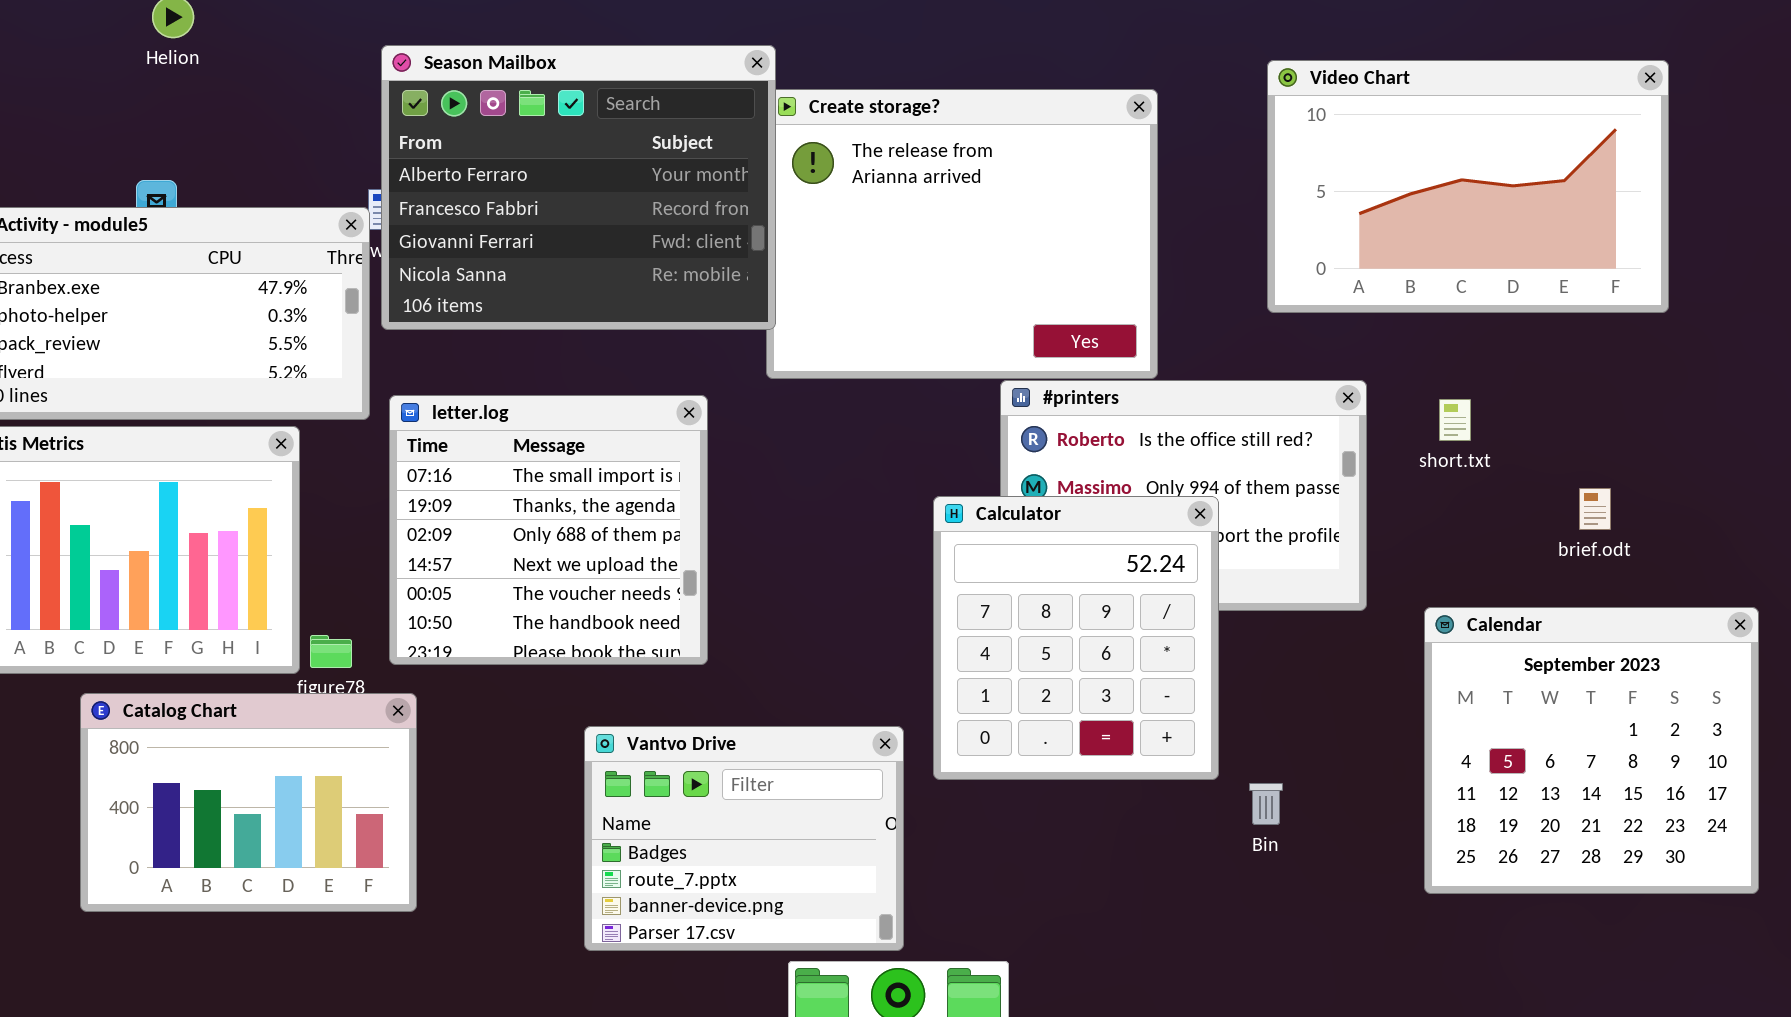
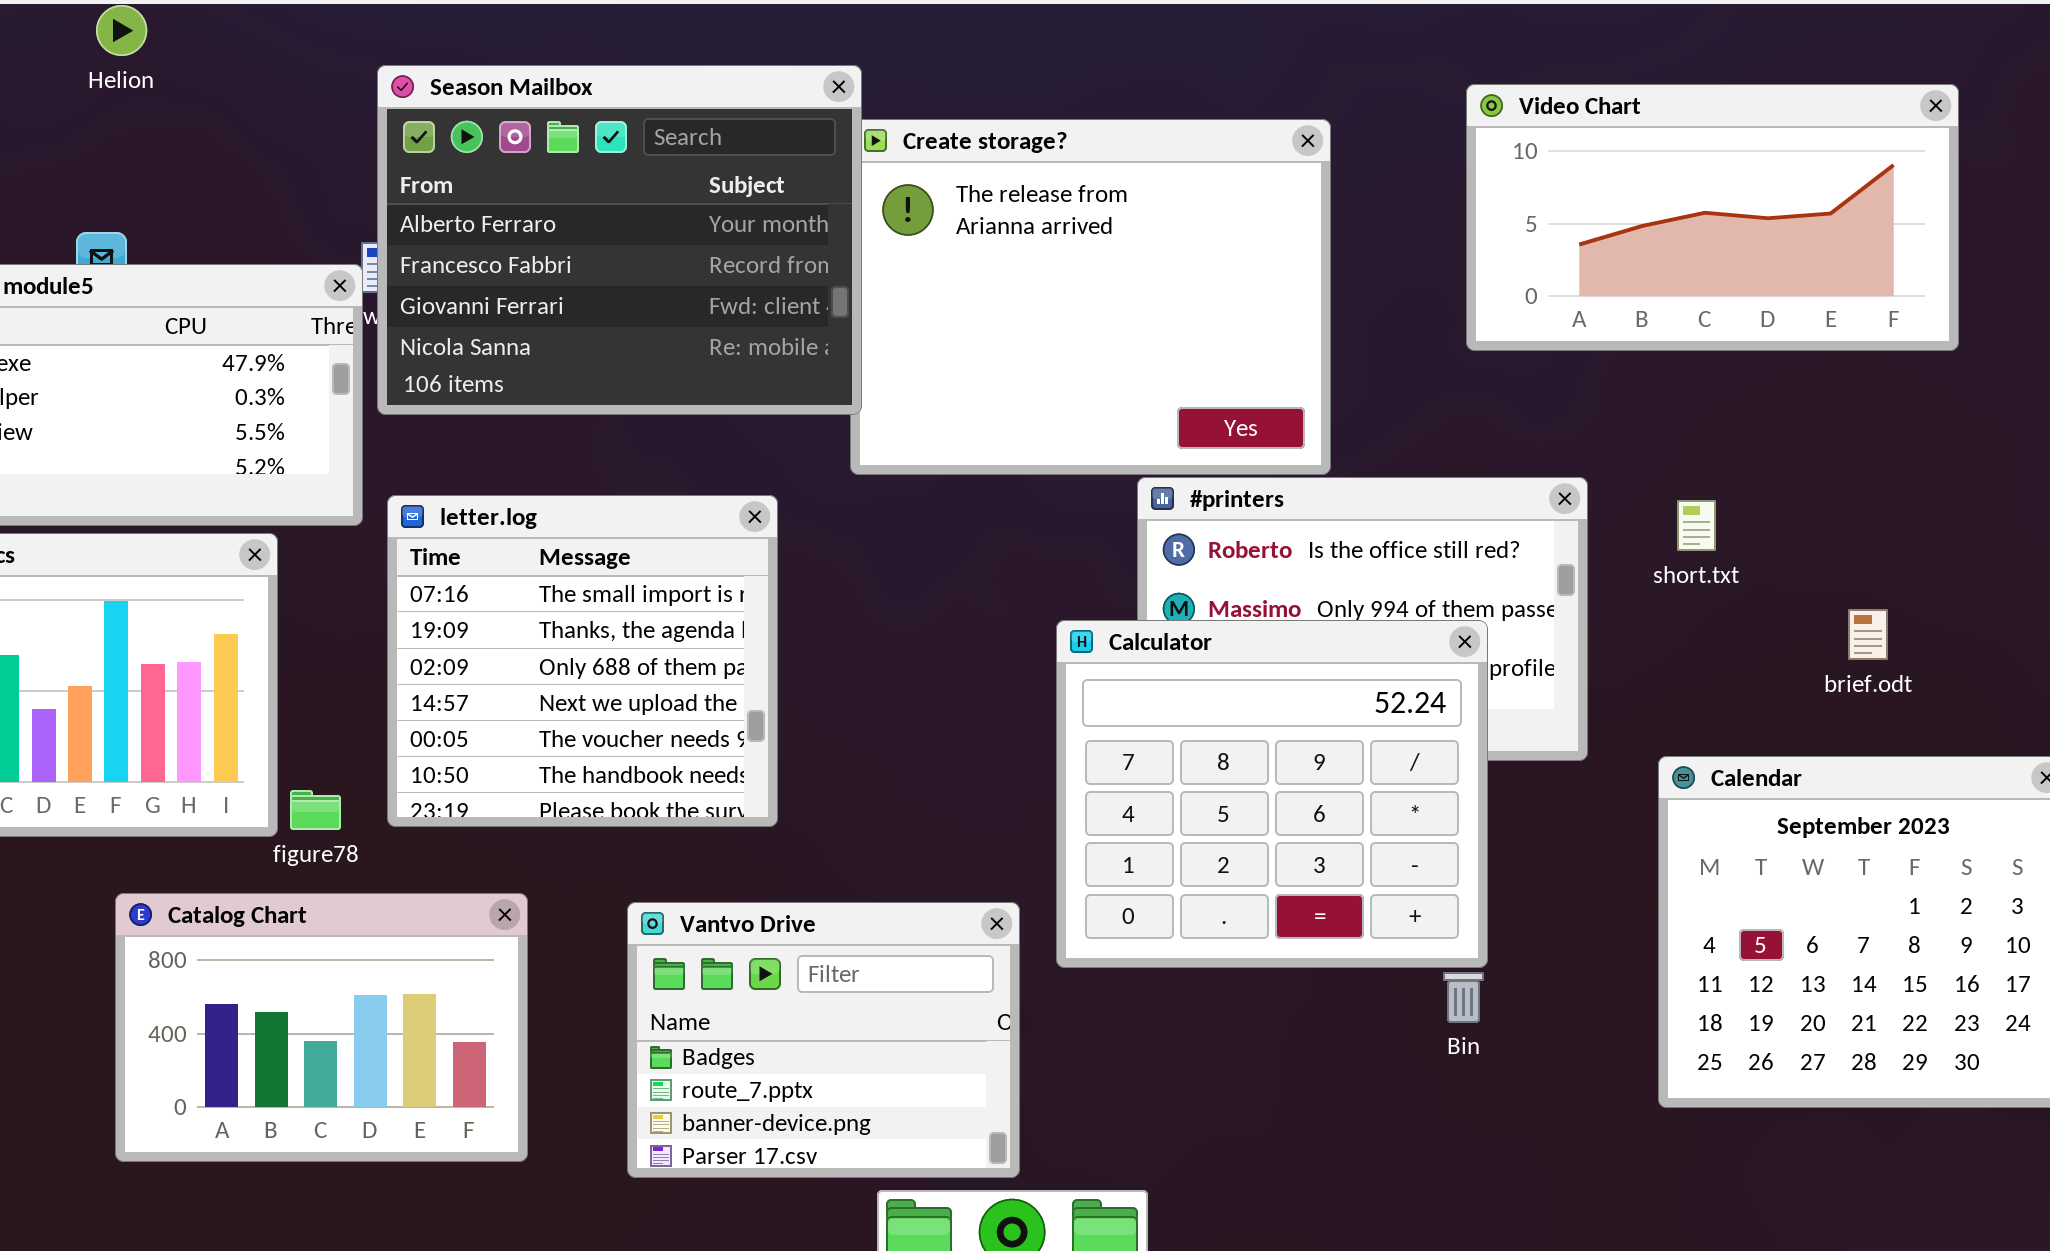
Video Chart: [1267,60,1669,313] -> [1466,84,1959,351], resized
Calculator: [933,496,1219,780] -> [1056,620,1488,968], resized
Catalog Chart: [80,693,417,912] -> [115,893,528,1162], moved

